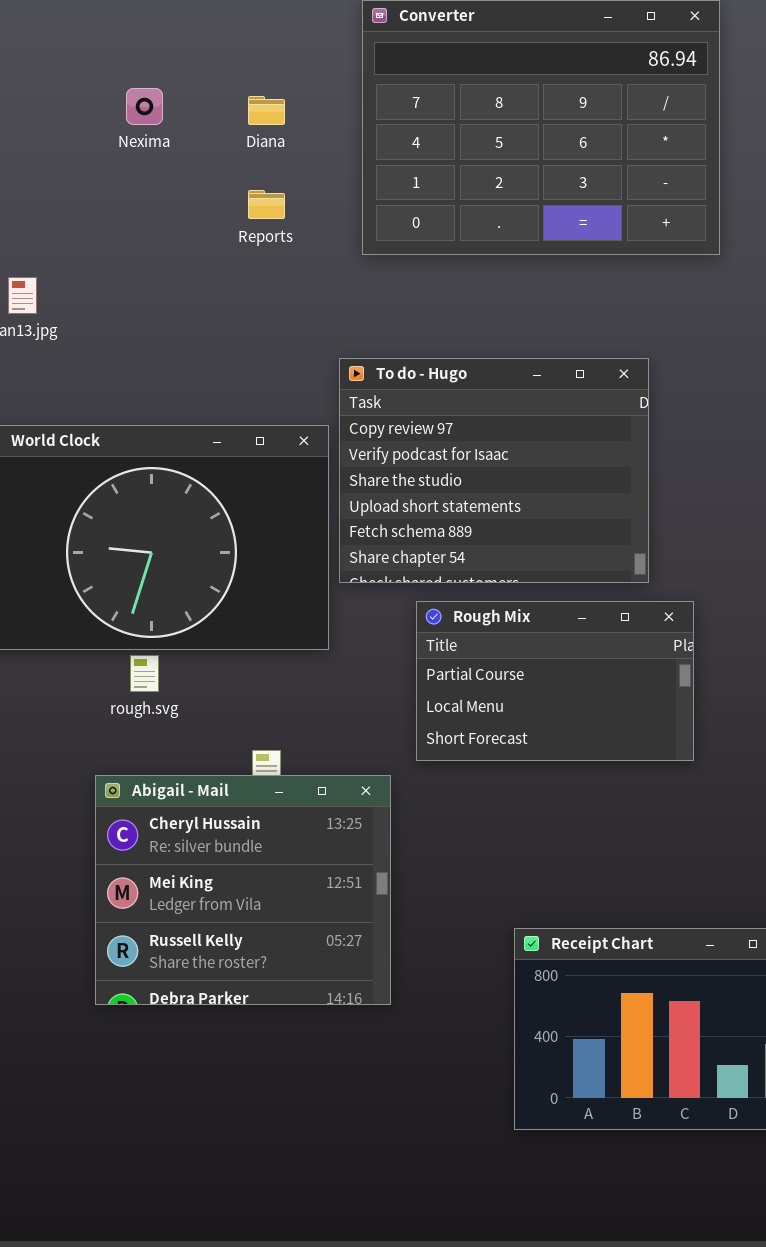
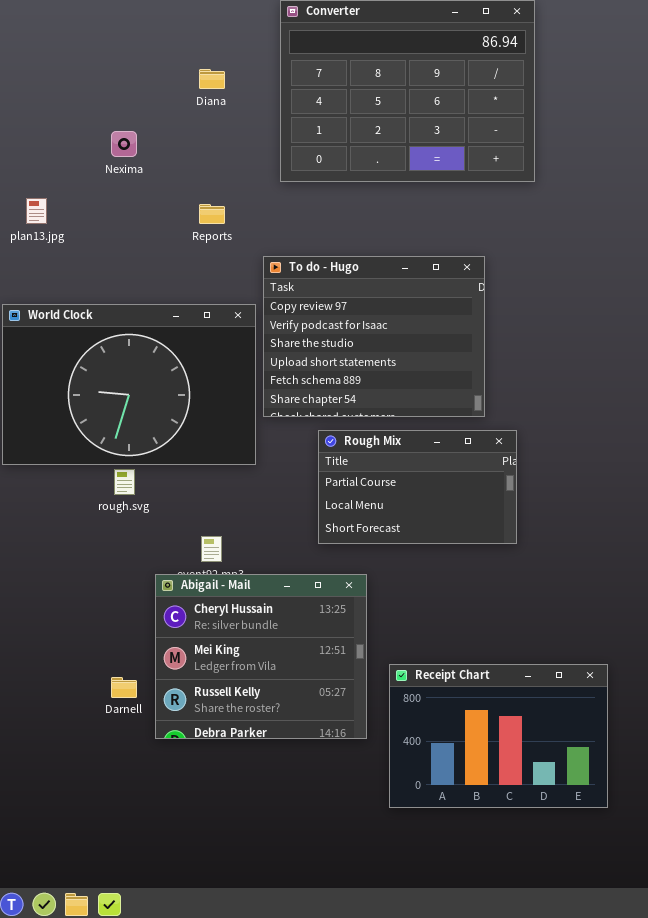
Nexima: [126,88,163,125] -> [111,131,137,157], moved
Reports: [248,190,285,219] -> [199,204,225,224], moved
Abigail - Mail: [95,775,391,1005] -> [155,574,367,739], moved

